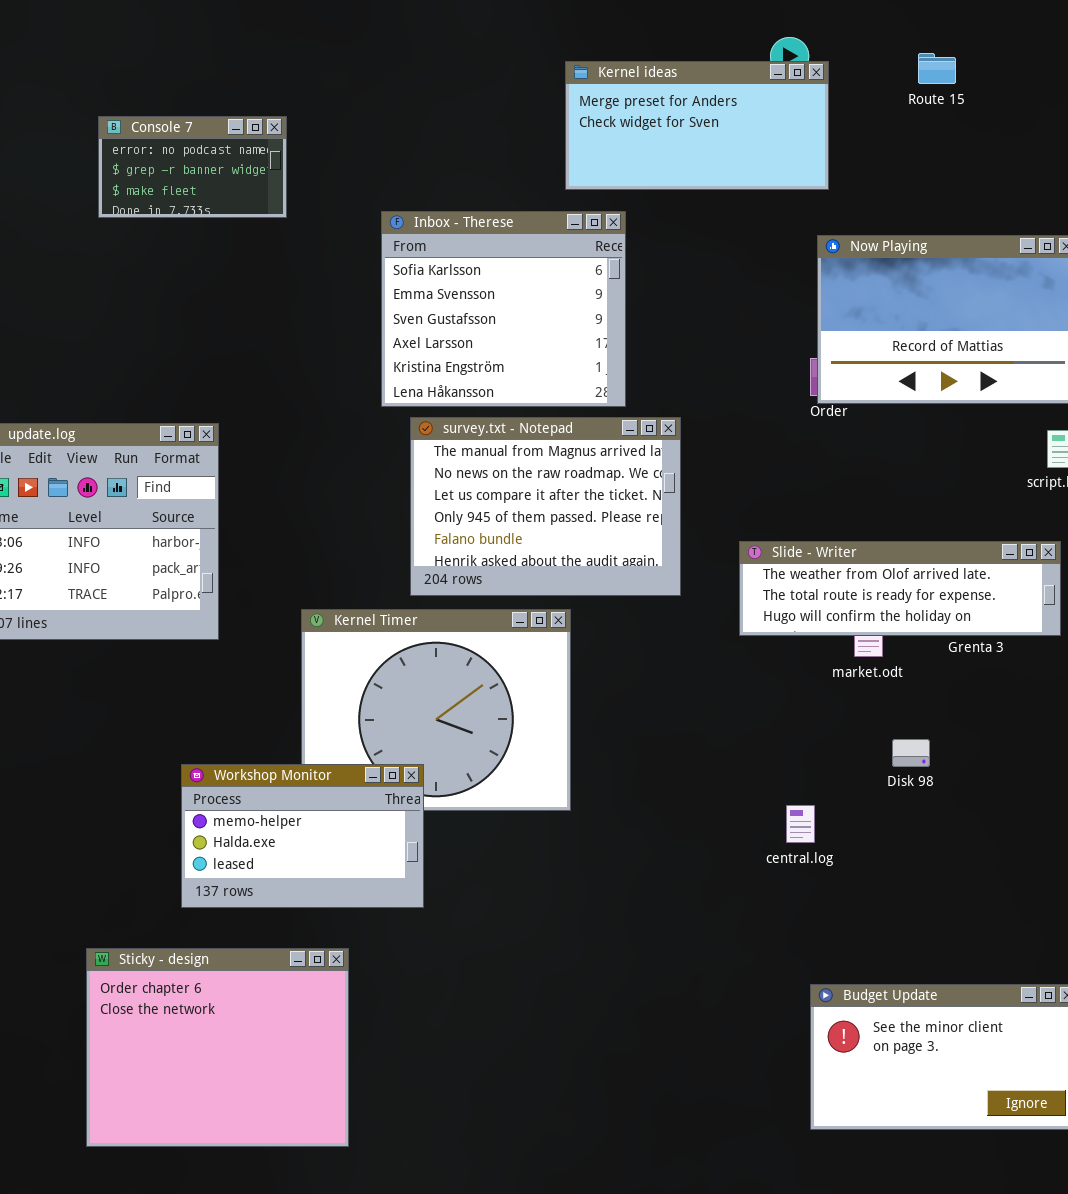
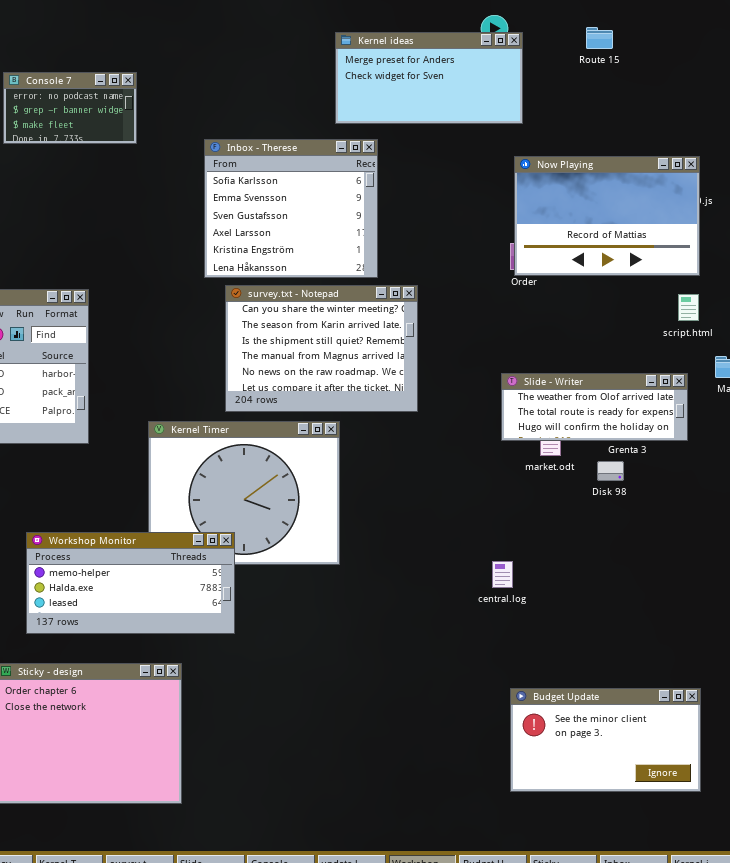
survey.txt - Notepad: [410,417,681,596] -> [225,285,418,412], scrolled up 3 rows
Slide - Writer: [739,541,1061,636] -> [501,373,688,441], resized
Disk 98: [892,739,930,767] -> [597,461,624,481], moved
Workshop Monitor: [181,764,424,908] -> [26,532,235,634], resized

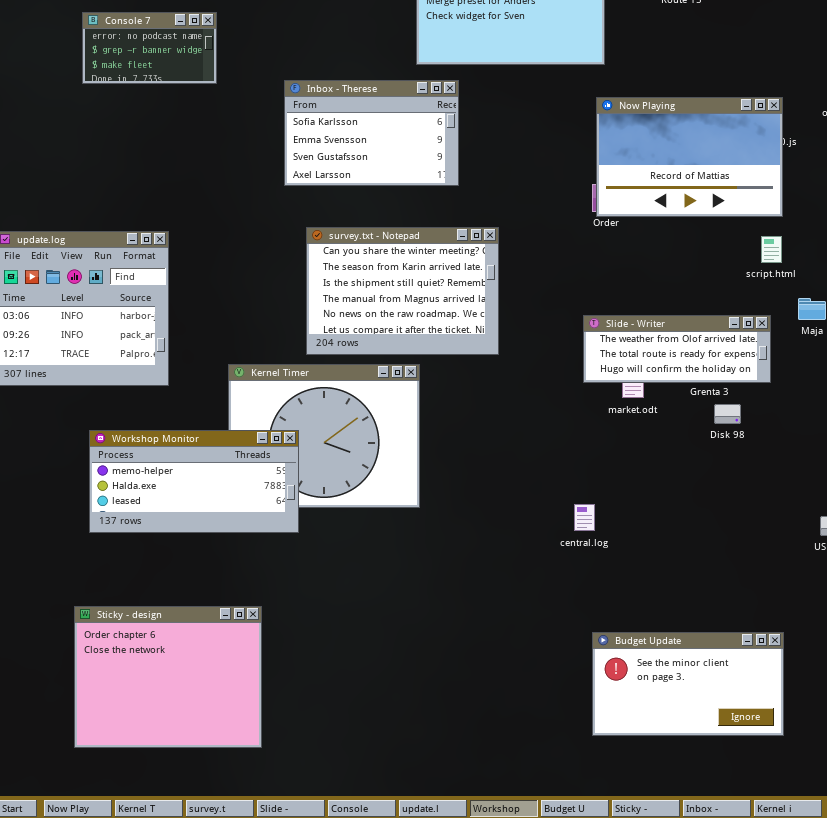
Inbox - Therese: [204,139,378,278] -> [284,80,459,186], resized
Disk 98: [597,461,624,481] -> [714,404,741,424], moved
Workshop Monitor: [26,532,235,634] -> [89,430,299,533], moved

